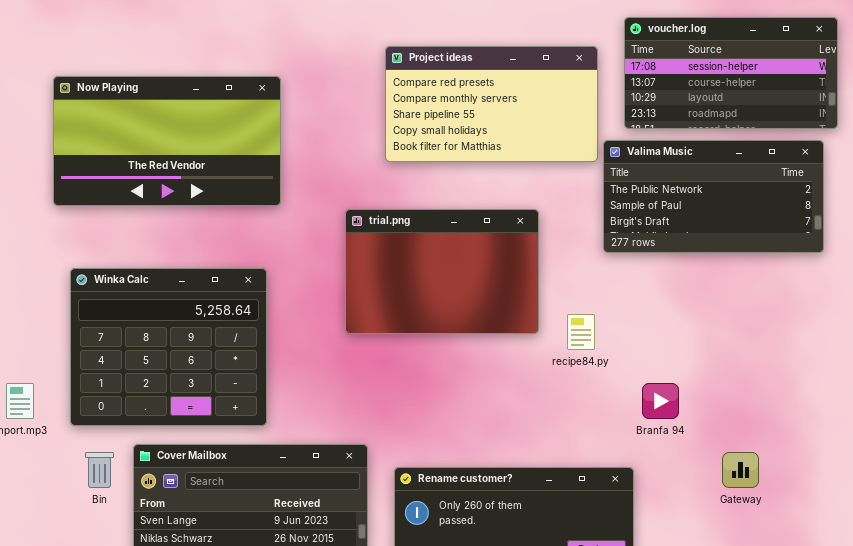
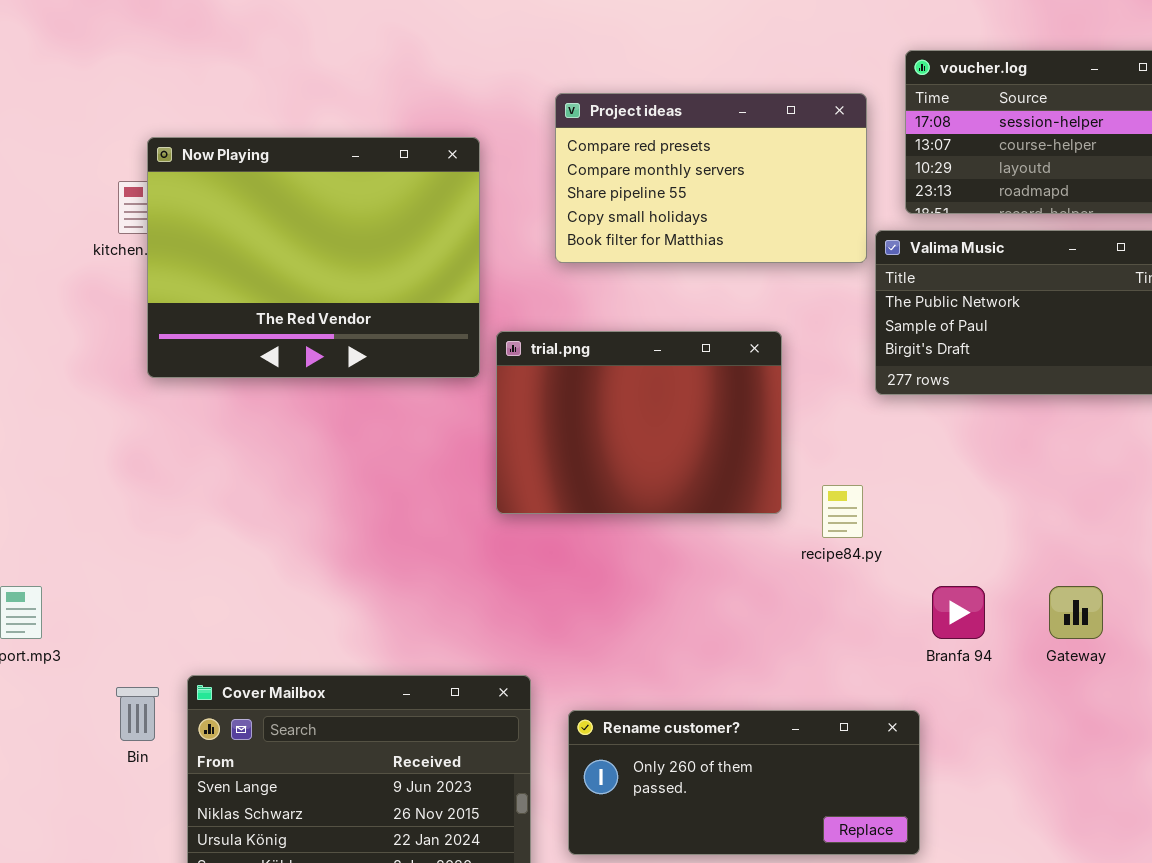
Now Playing: [53,76,281,206] -> [147,137,480,378], moved, resized
Winka Calc: [70,268,267,426] -> none, closed
Gateway: [722,452,759,488] -> [1049,586,1103,639], moved

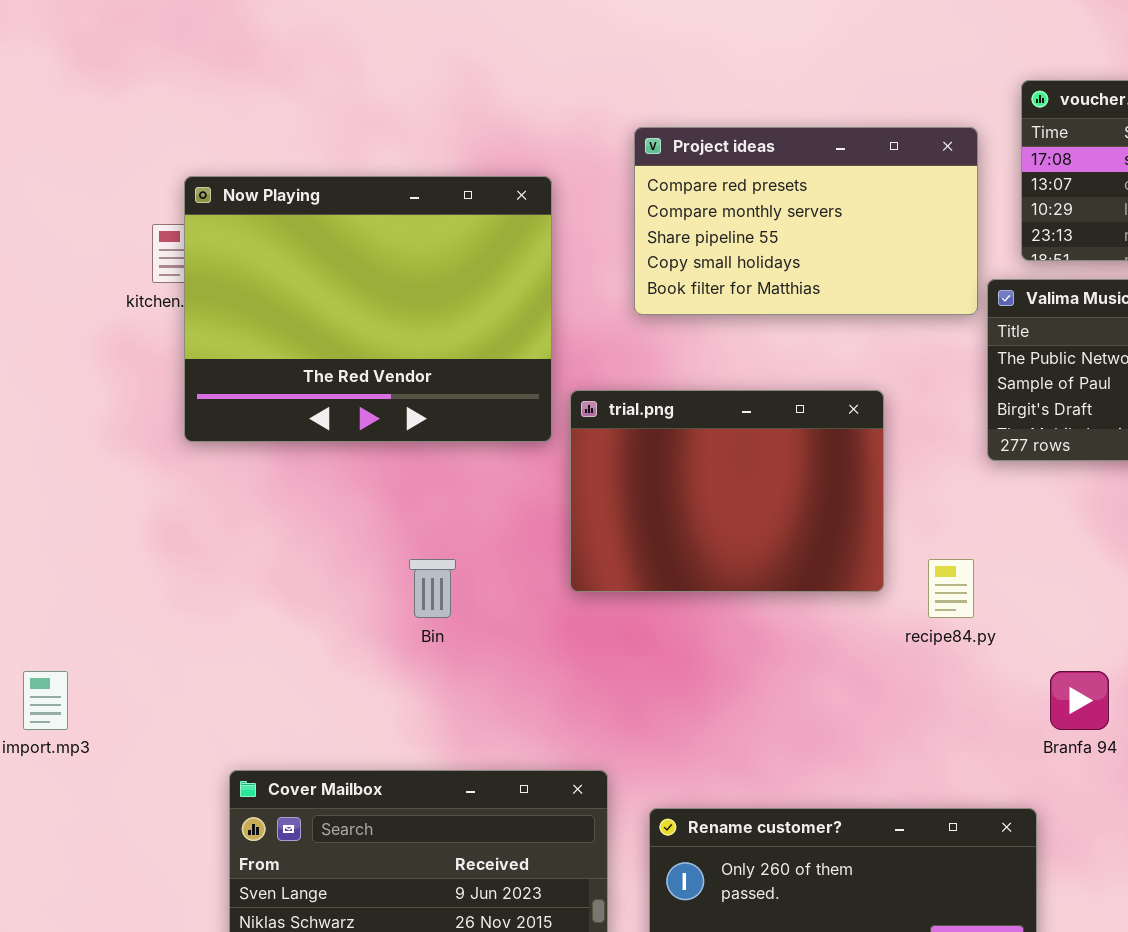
Bin: [116,687,159,741] -> [409,559,456,618], moved

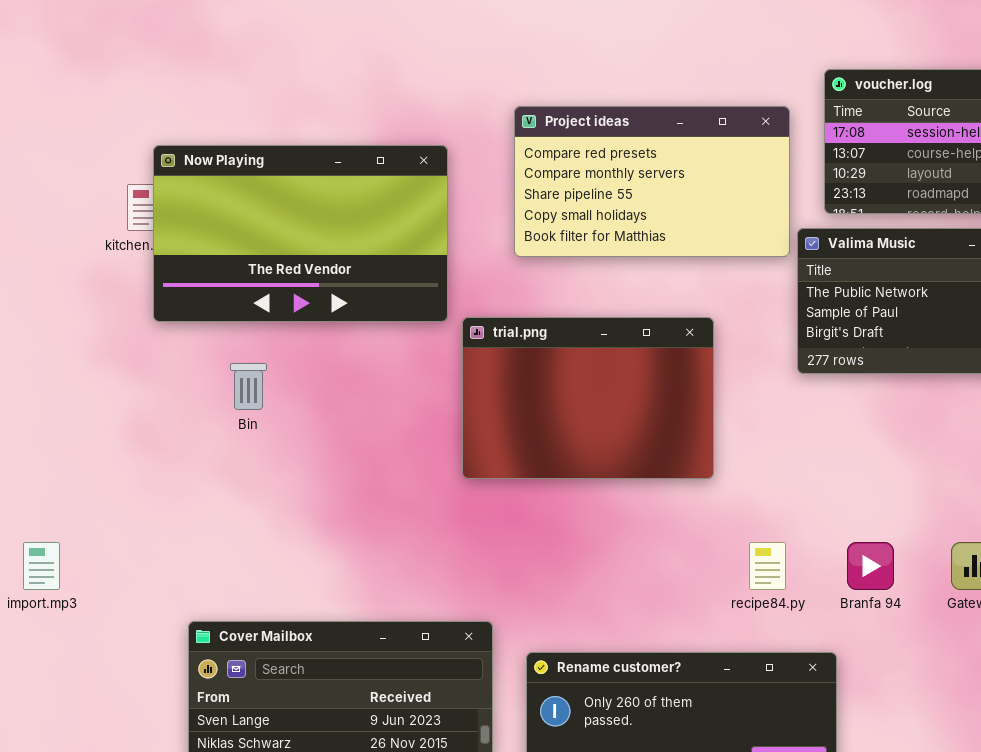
Now Playing: [184,176,552,442] -> [153,145,448,322], resized
Bin: [409,559,456,618] -> [230,363,267,410], moved
recipe84.py: [928,559,974,618] -> [749,542,786,590], moved

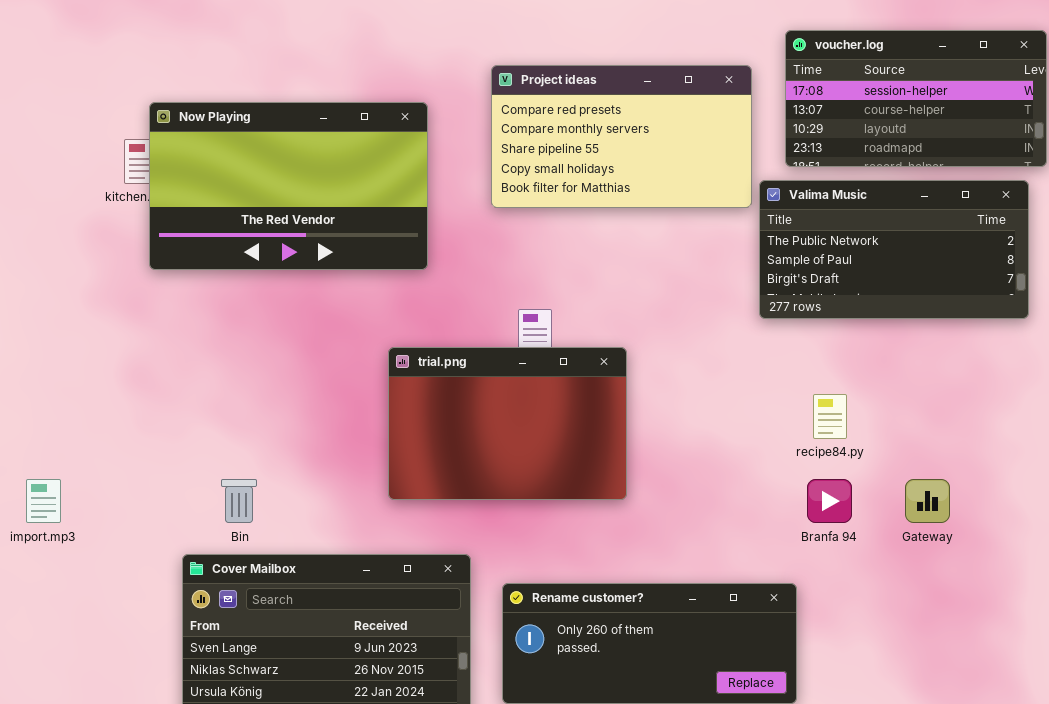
trial.png: [462,317,714,479] -> [388,347,627,500], moved
Bin: [230,363,267,410] -> [221,479,257,523], moved
recipe84.py: [749,542,786,590] -> [813,394,847,439], moved

